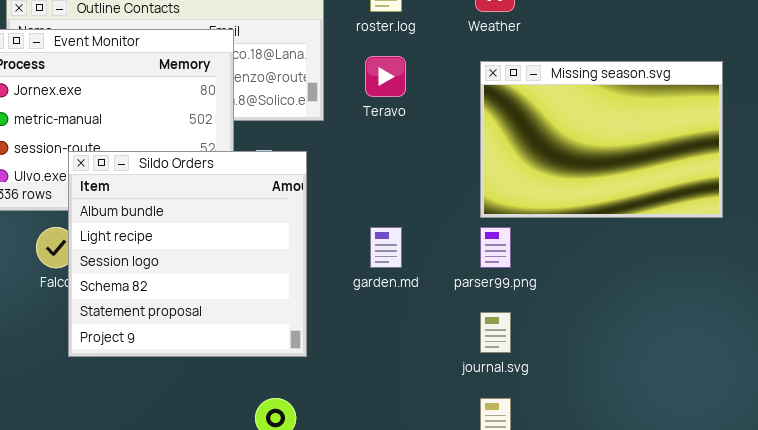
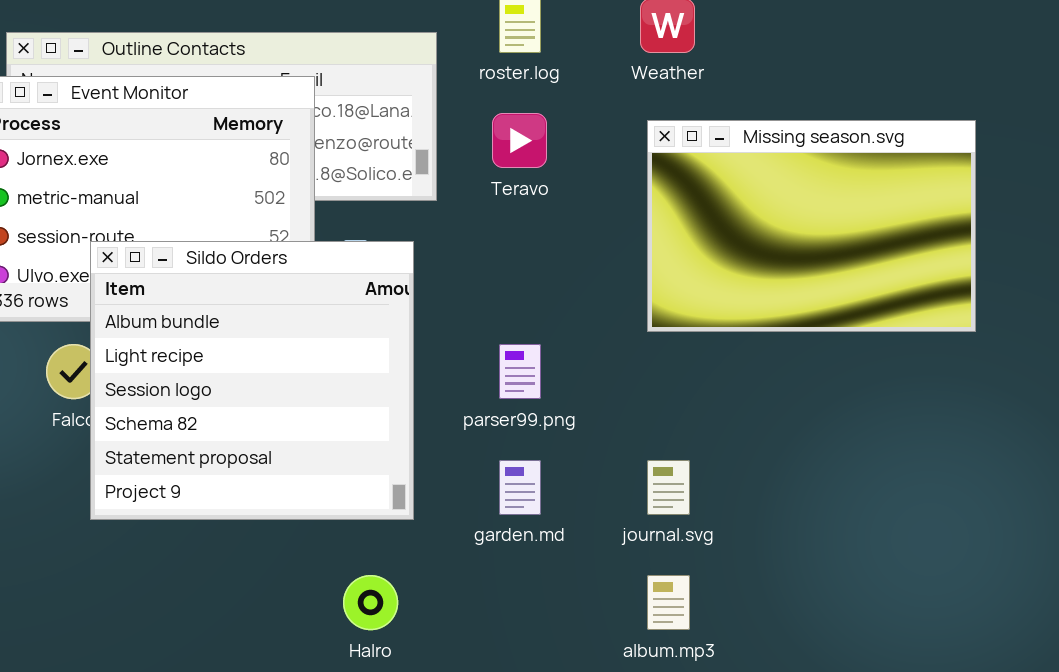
garden.md: [370,227,402,268] -> [499,460,541,515], moved
parser99.png: [480,227,511,268] -> [499,344,541,399], moved

